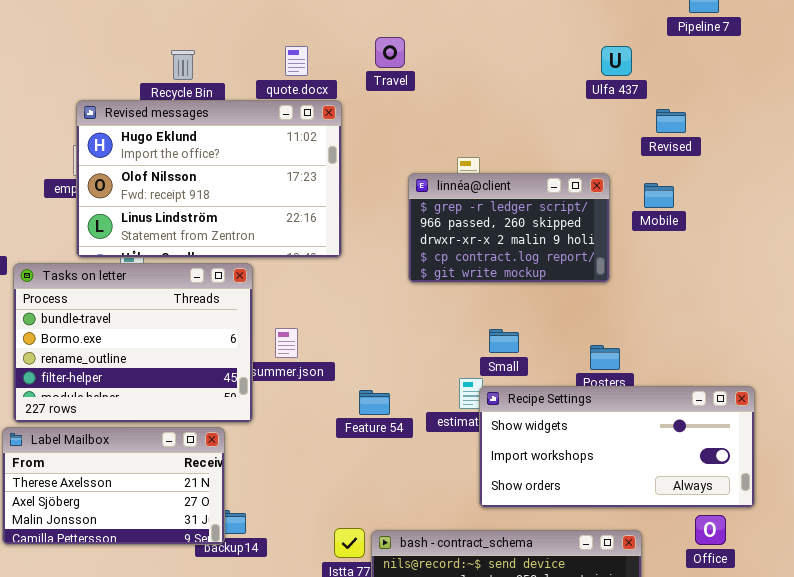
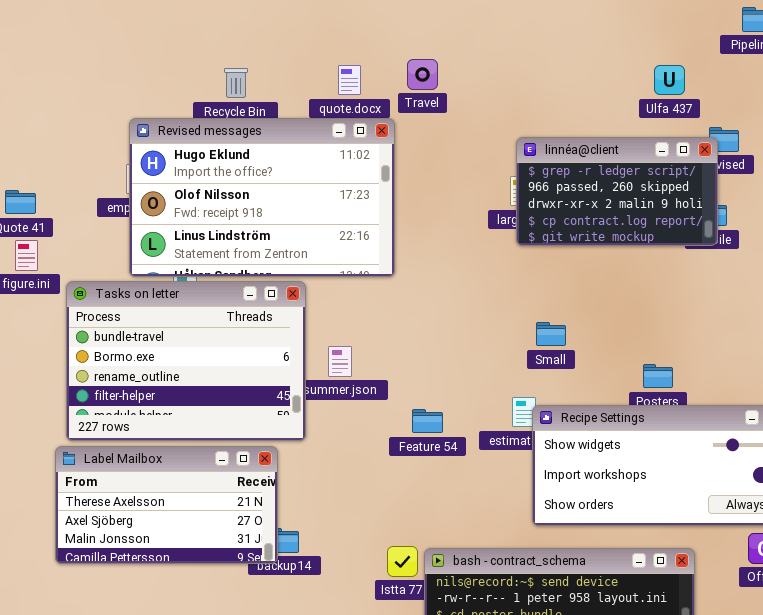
Travel: [375,37,405,68] -> [407,59,438,90], moved
linnéa@client: [408,173,610,283] -> [516,137,718,246], moved
Small: [489,329,519,353] -> [536,322,566,346], moved

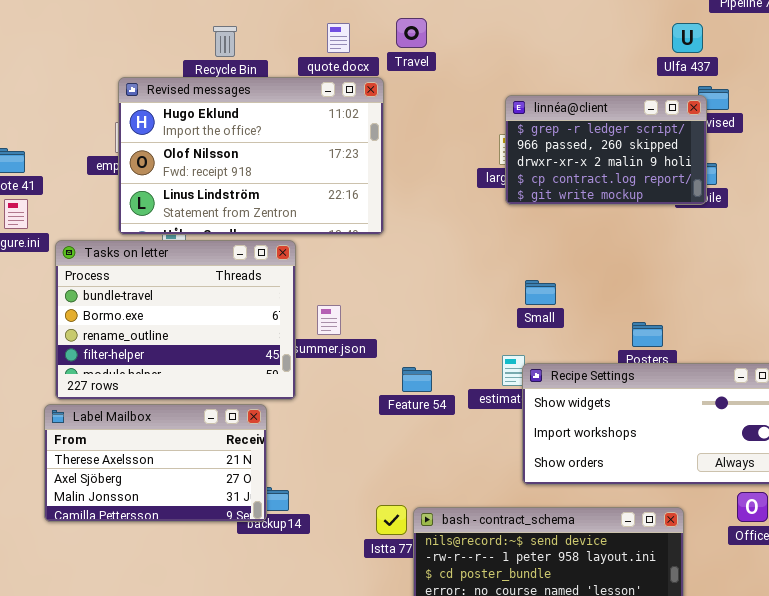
Ulfa 437: [654,65,685,95] -> [672,23,703,53], moved

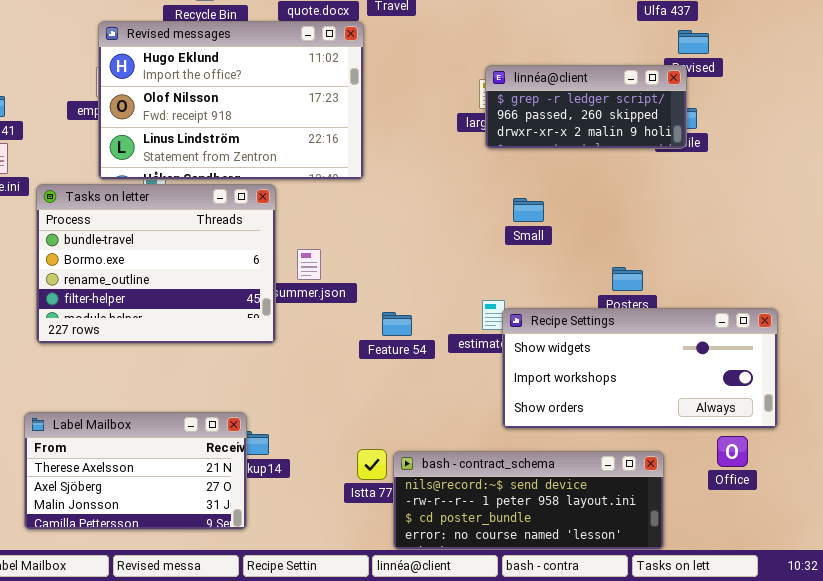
linnéa@client: [505,95,707,205] -> [485,65,687,149], resized
Small: [525,280,556,305] -> [513,198,544,222], moved
Label Mailbox: [44,404,267,522] -> [24,412,247,530], moved

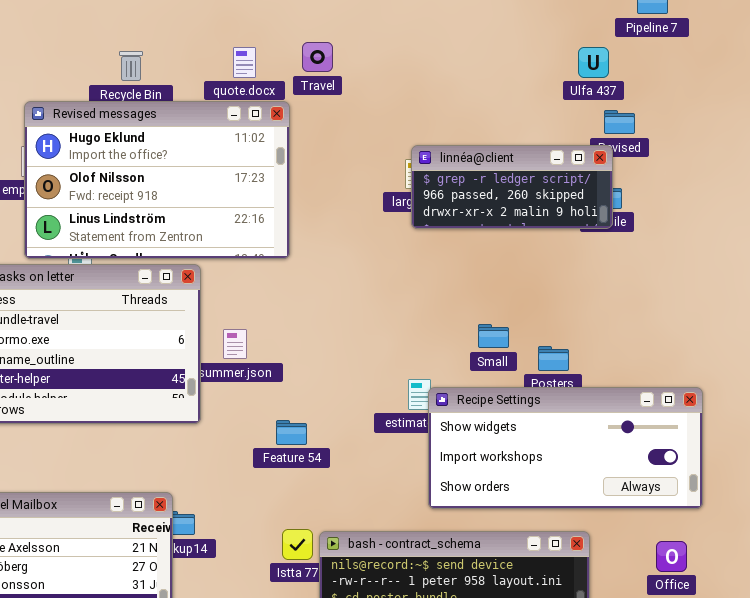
Small: [513,198,544,222] -> [478,324,509,348], moved
Feature 54: [382,312,412,336] -> [276,420,307,445], moved
Office: [717,436,748,467] -> [656,541,687,572], moved

